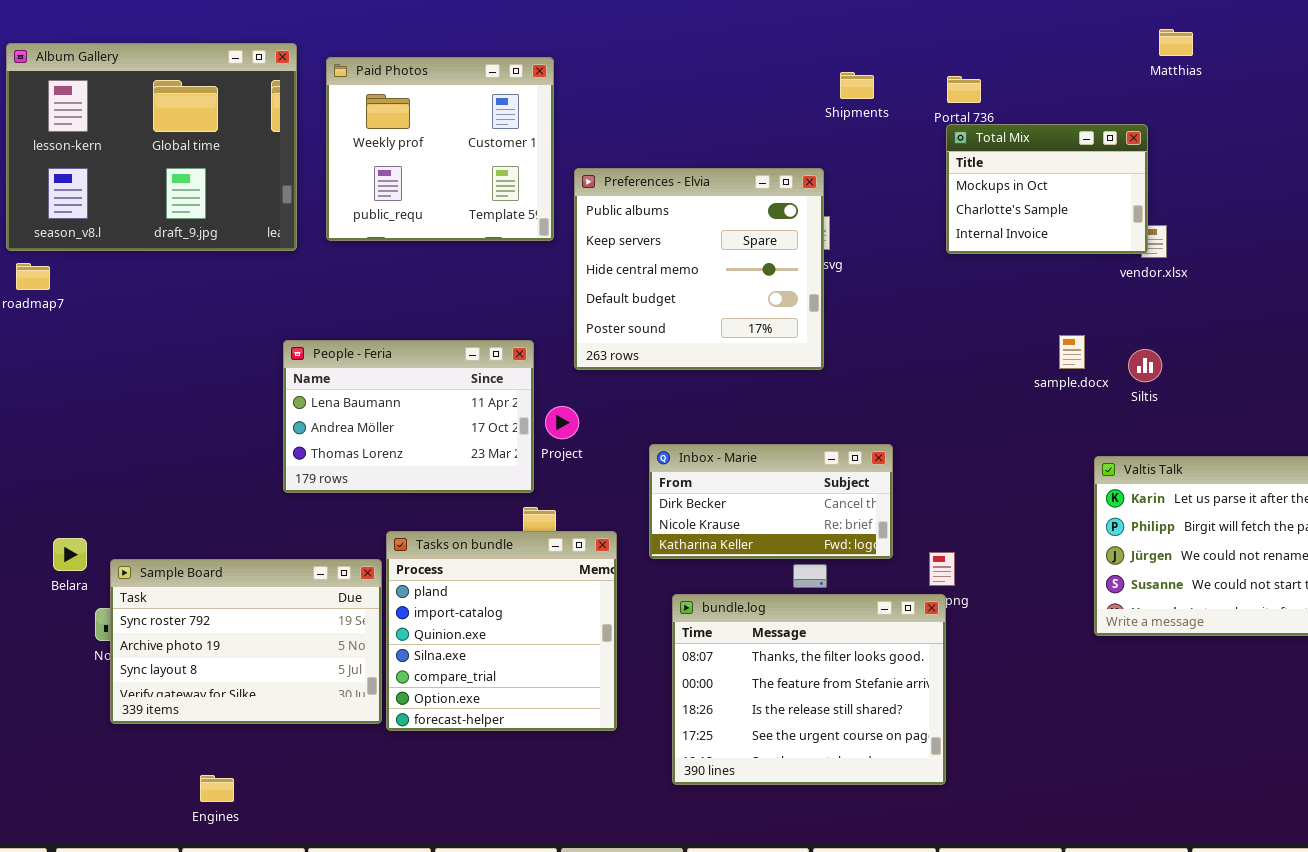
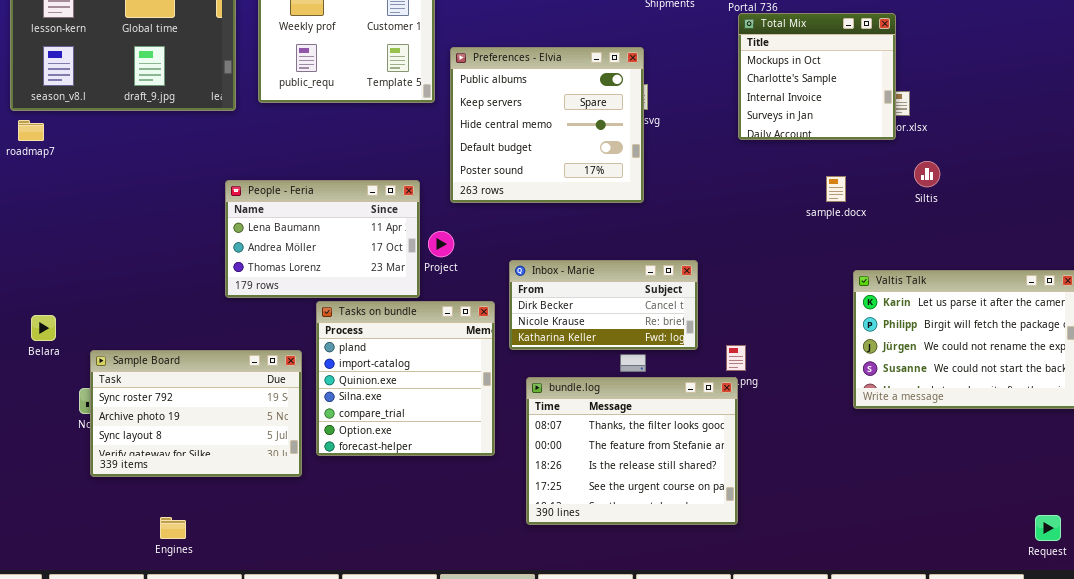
Total Mix: [946,124,1148,254] -> [738,13,896,140], resized
Siltis: [1128,349,1162,382] -> [914,161,940,187], moved
Tasks on bundle: [386,531,617,731] -> [316,301,495,456], moved
Belara: [53,538,87,571] -> [31,315,56,341], moved

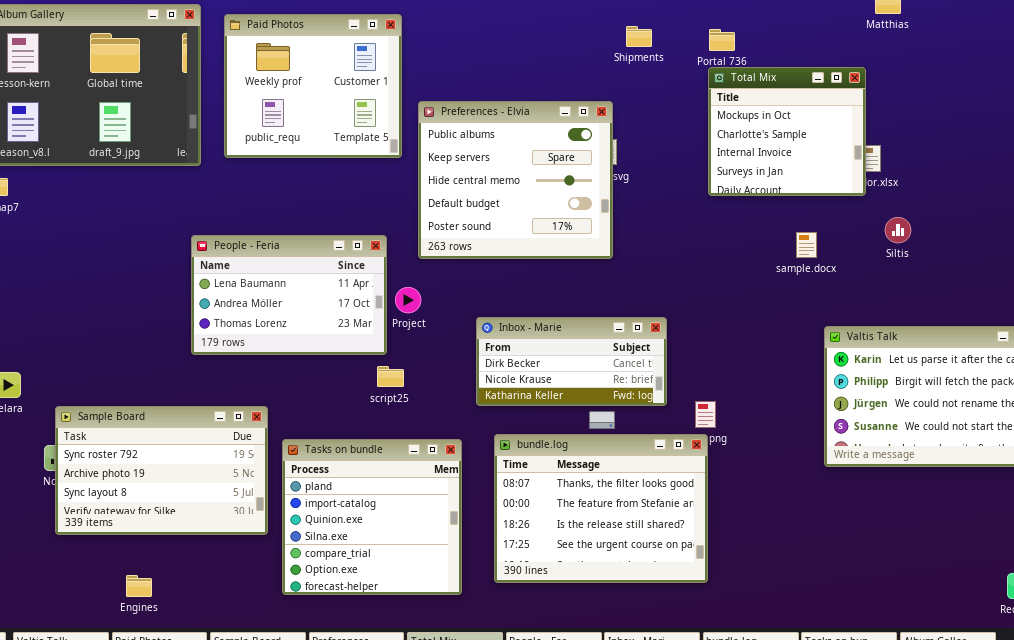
Tasks on bundle: [316,301,495,456] -> [282,439,462,595], moved

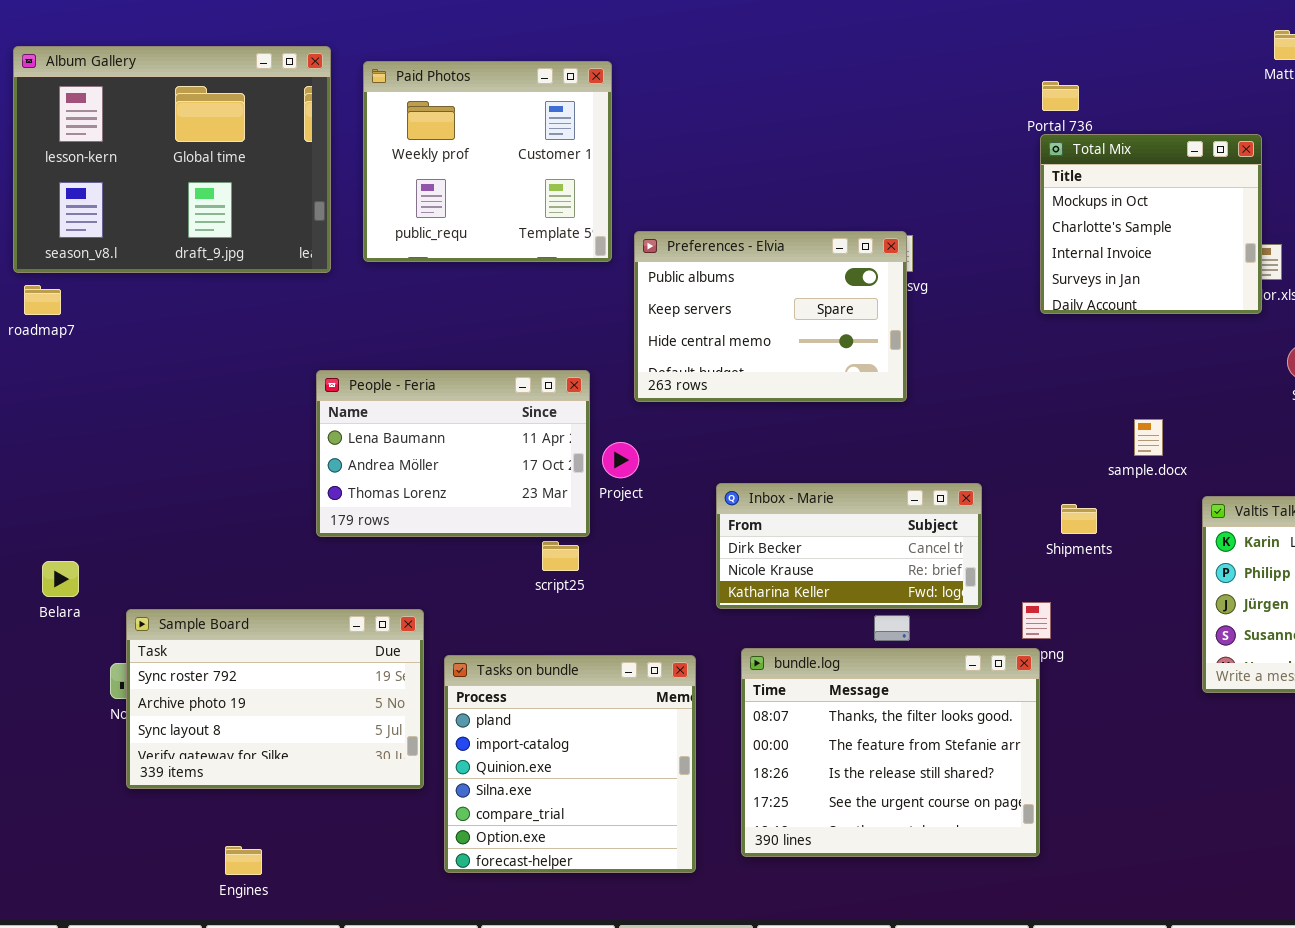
Shipments: [626,26,652,47] -> [1061,504,1097,534], moved
Preferences - Elvia: [418,101,613,259] -> [634,231,907,402], resized
sample.docx: [796,232,817,258] -> [1134,419,1163,456], moved
script25: [377,366,404,387] -> [542,541,579,571], moved

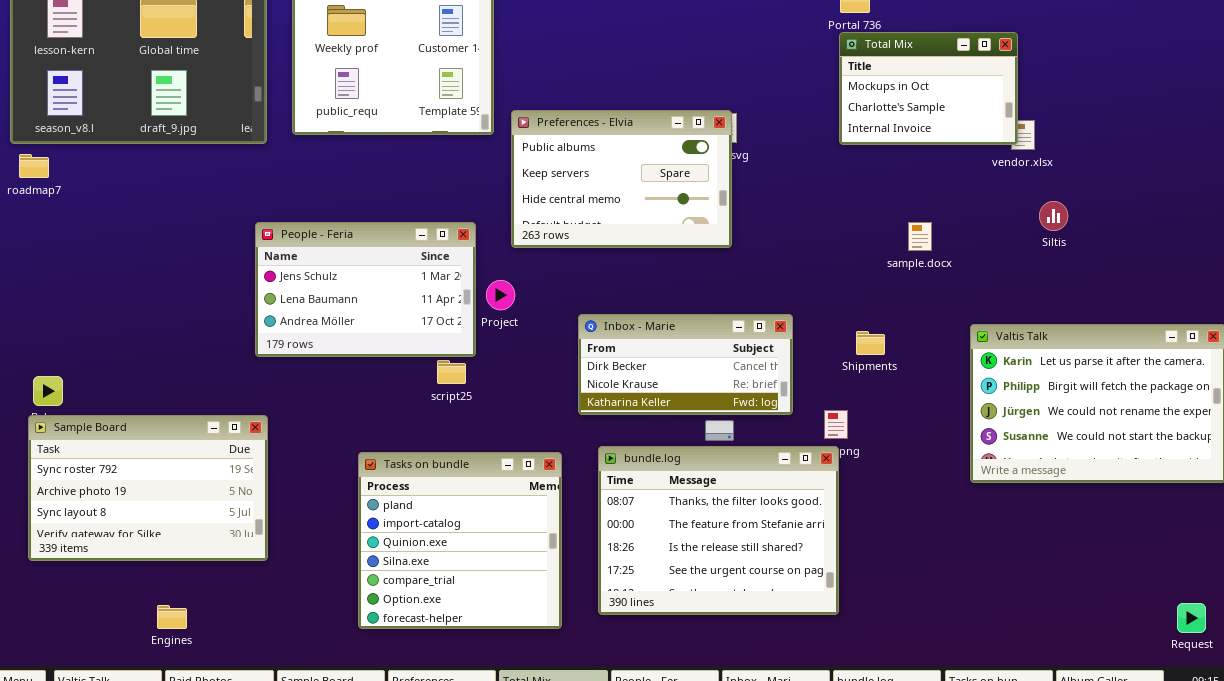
Total Mix: [1040,134,1262,314] -> [839,32,1018,145], resized
People - Feria: [316,370,590,537] -> [255,222,476,357], scrolled up 1 row
sample.docx: [1134,419,1163,456] -> [908,222,932,251], moved
Sample Board: [126,609,424,789] -> [28,415,268,561], moved
Engines: [225,846,262,875] -> [157,605,187,629], moved

